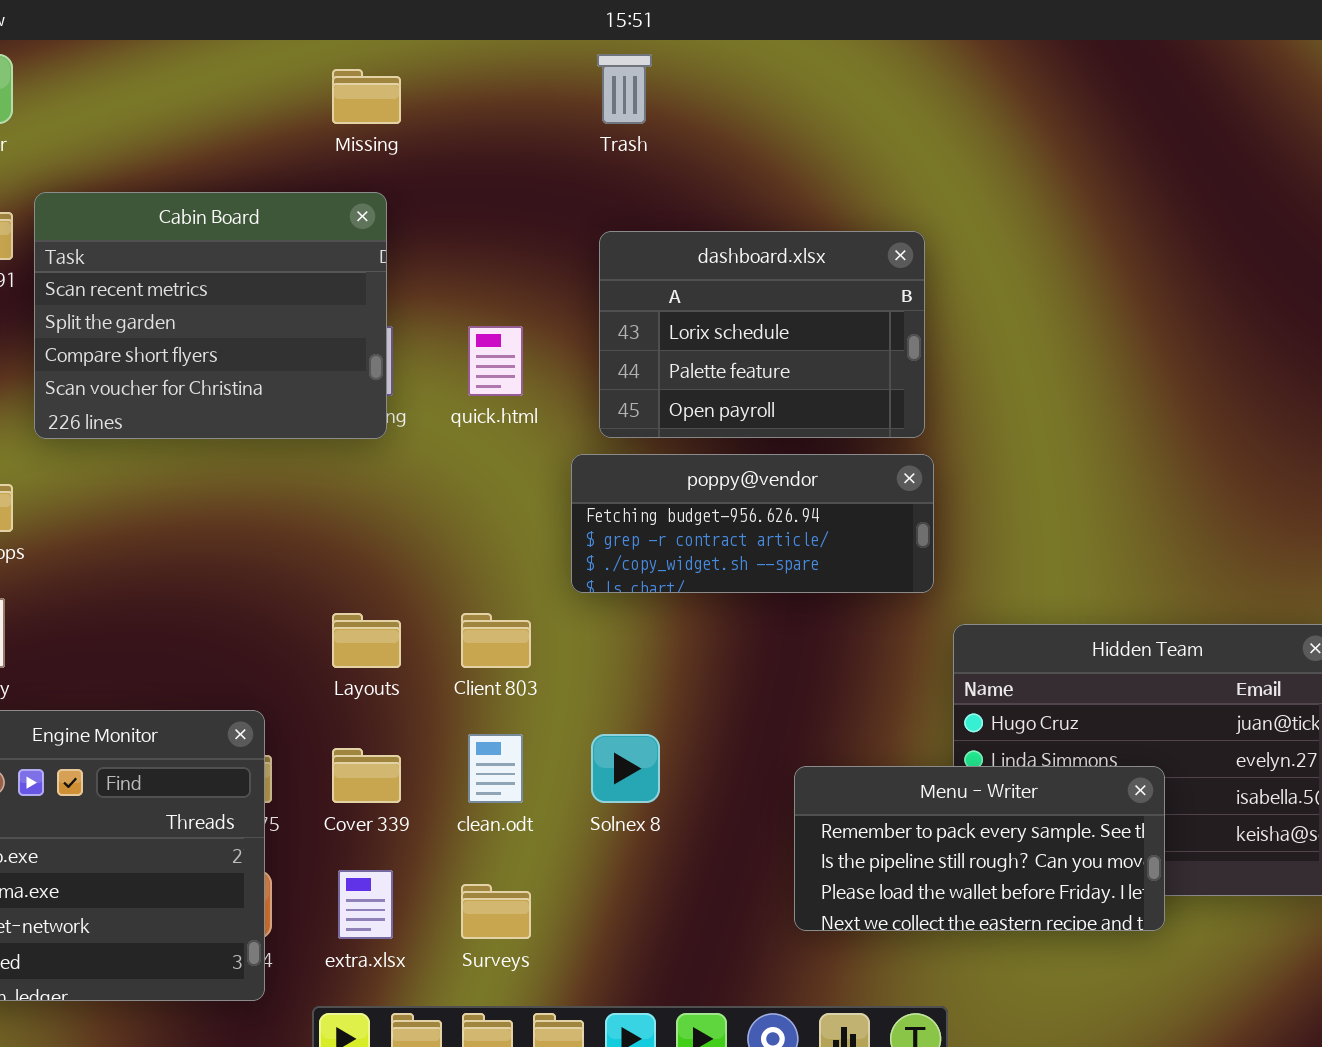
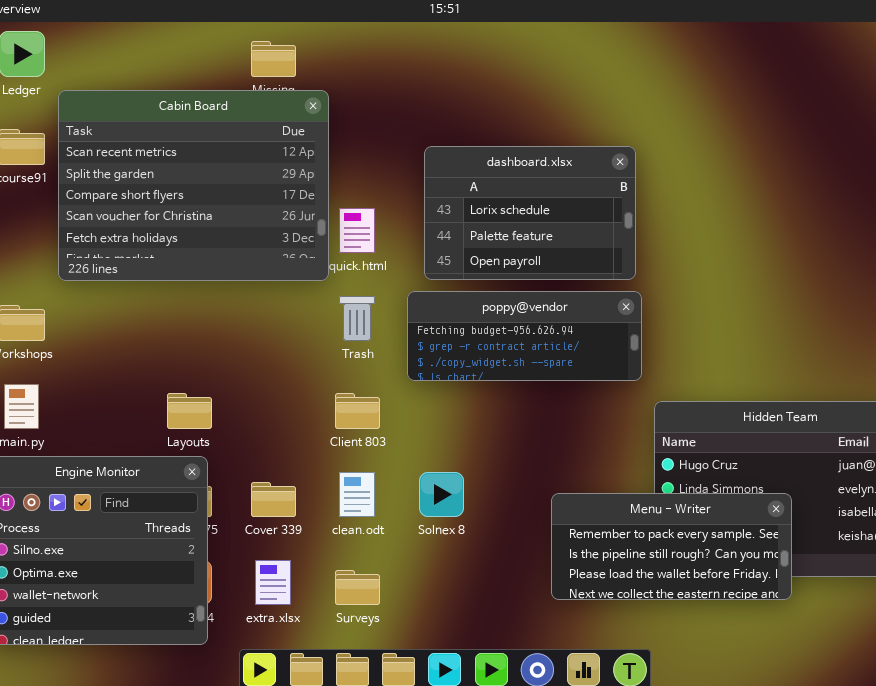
Trash: [597,54,652,124] -> [339,296,375,341], moved
Cabin Board: [34,192,387,439] -> [58,90,329,281], resized
Layouts: [332,613,401,668] -> [167,393,212,429], moved

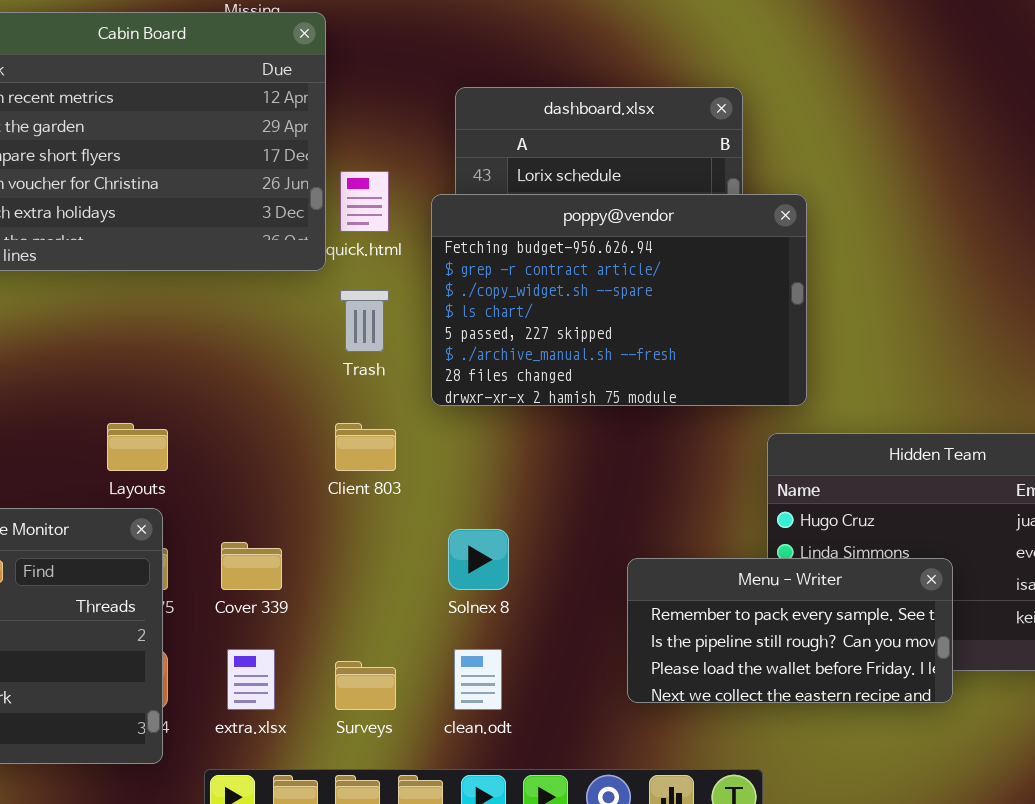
poppy@vendor: [407,291,642,381] -> [431,194,807,406], resized
clean.odt: [339,472,375,517] -> [454,649,502,710], moved

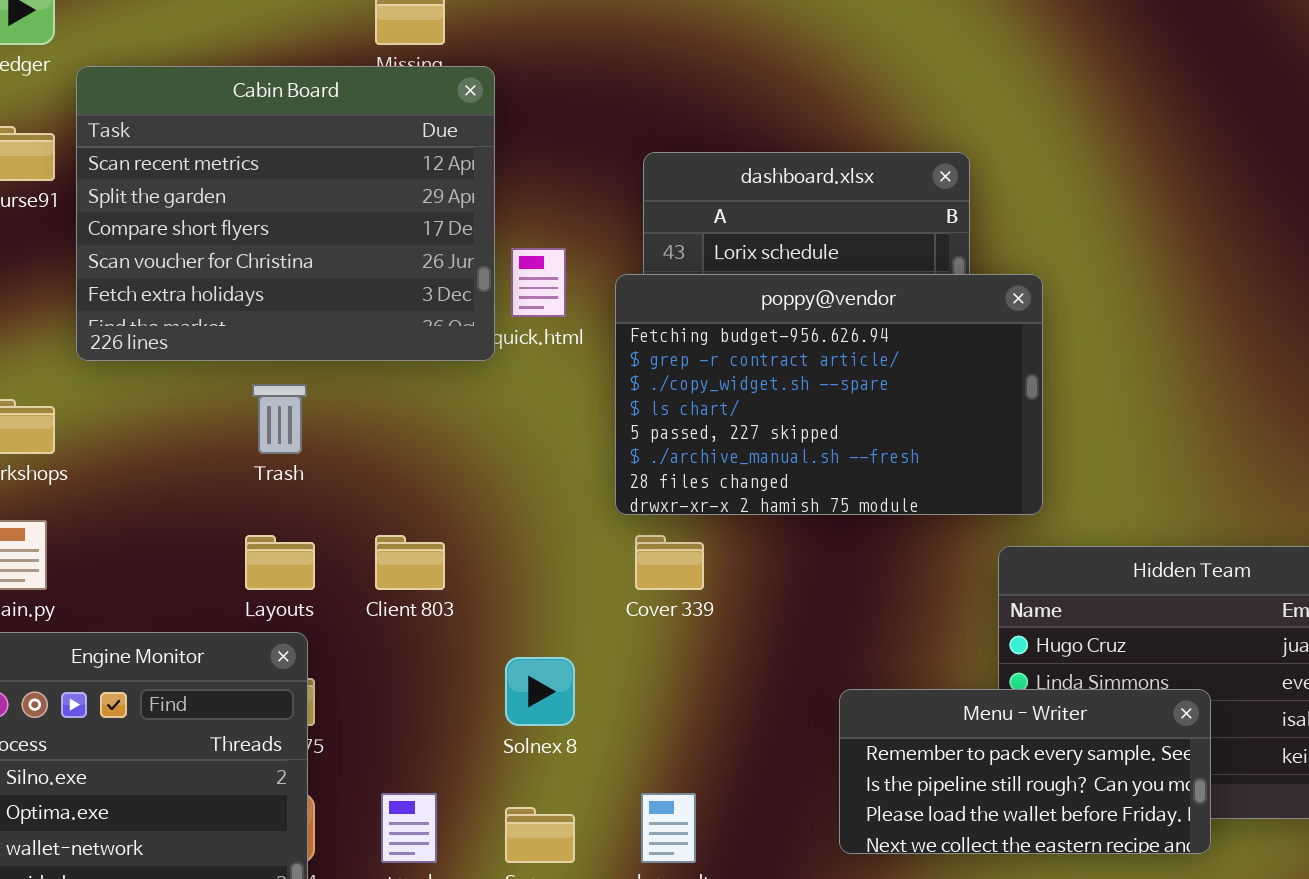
Trash: [340,290,389,352] -> [252,384,307,454], moved
Client 803: [335,423,396,471] -> [375,535,445,590], moved
Solnex 8: [448,529,509,590] -> [505,657,575,726], moved
Cover 339: [221,542,282,590] -> [635,535,704,590], moved

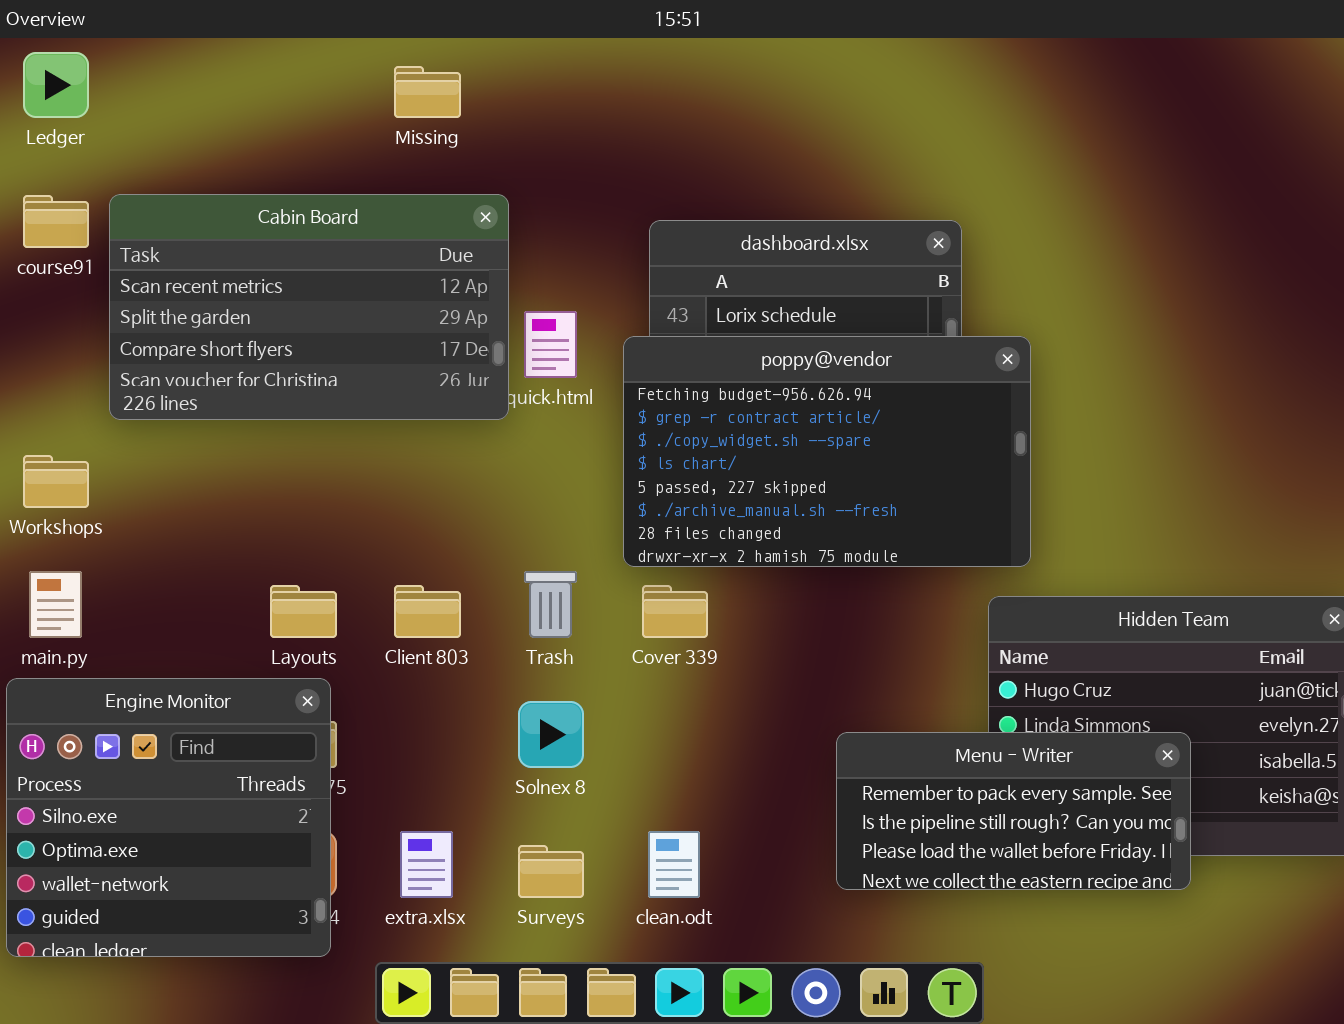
Cabin Board: [76,66,495,361] -> [109,194,509,420], resized
Trash: [252,384,307,454] -> [524,571,577,638], moved

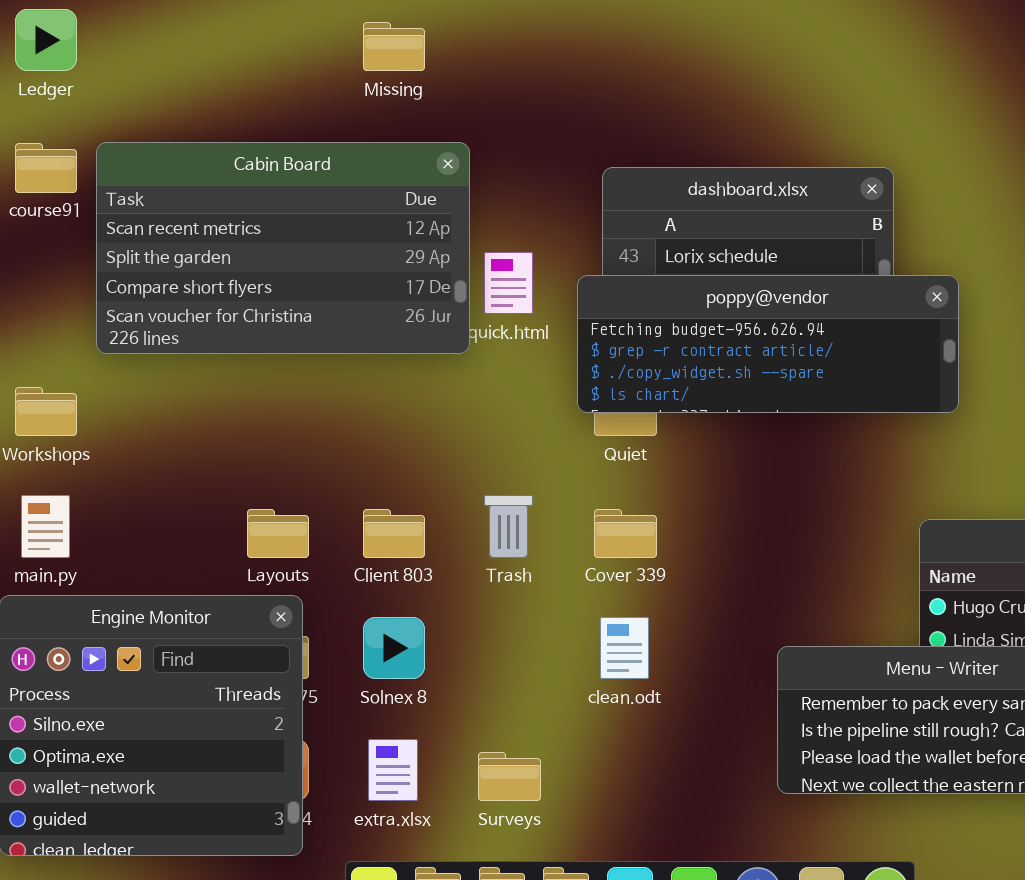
poppy@vendor: [623,336,1031,567] -> [577,275,959,413], resized
Solnex 8: [518,701,584,768] -> [363,617,425,679], moved
clean.odt: [648,831,700,898] -> [600,617,649,679], moved

